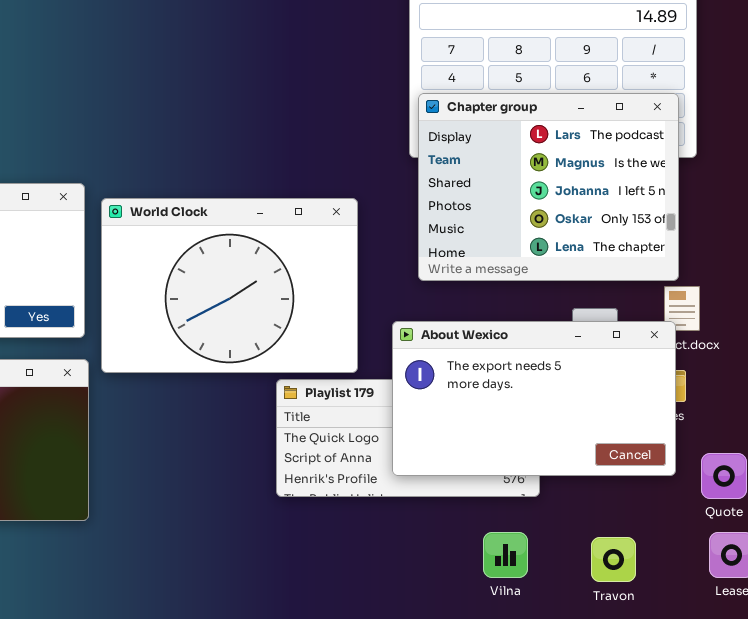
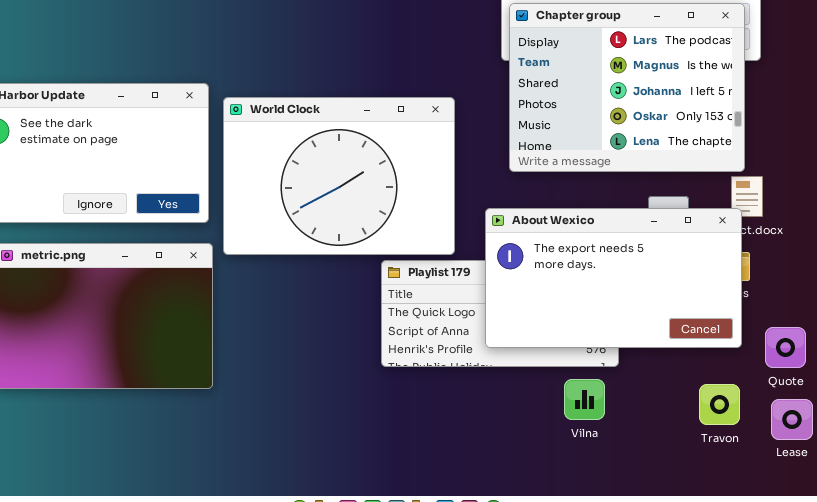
Vilna: [483,532,528,578] -> [564,379,605,420], moved
Travon: [591,537,636,582] -> [699,384,740,425], moved

